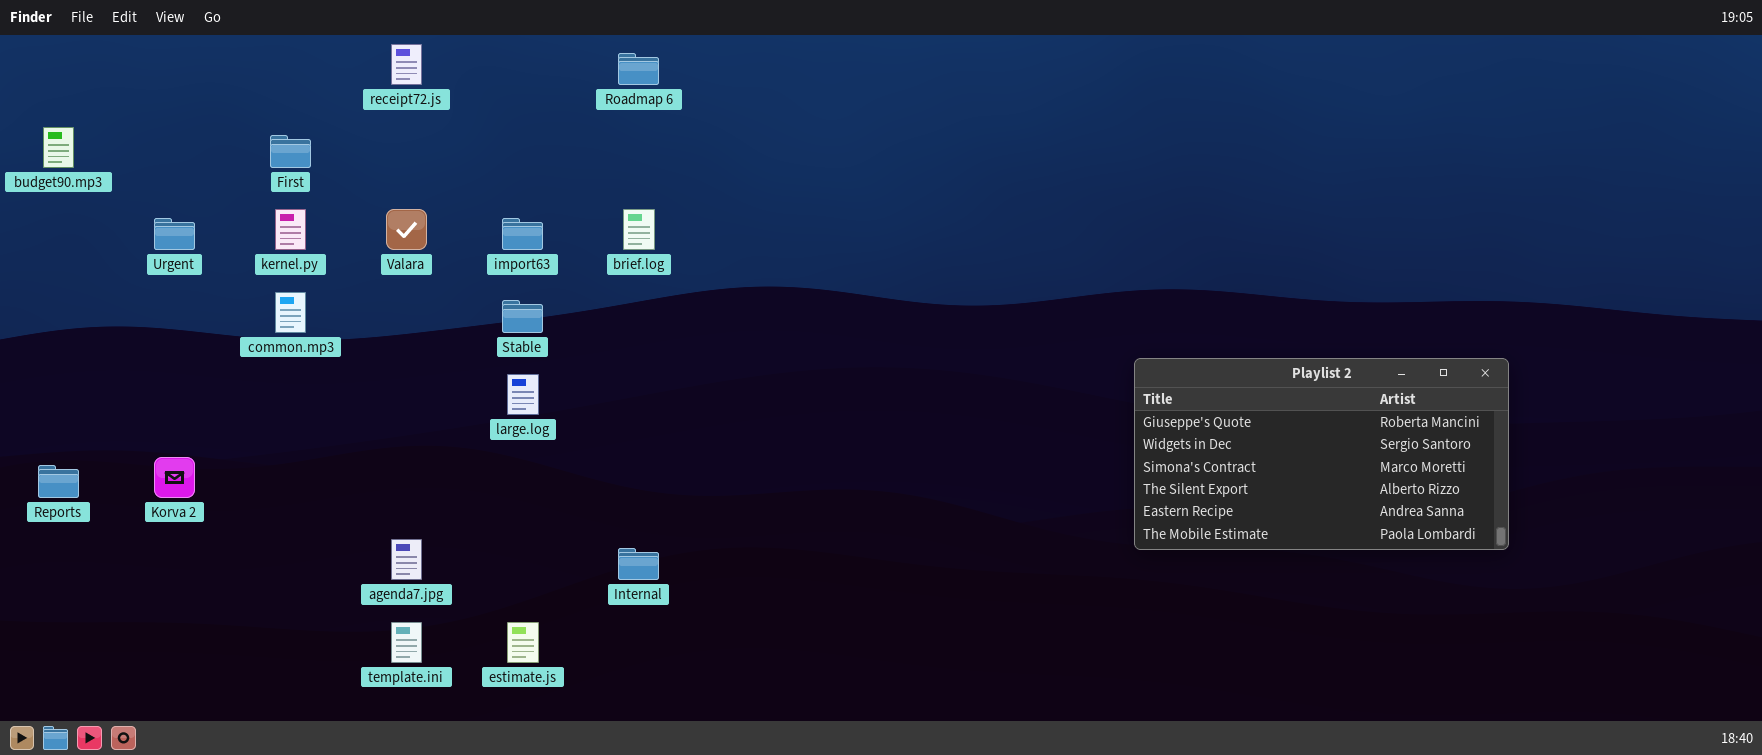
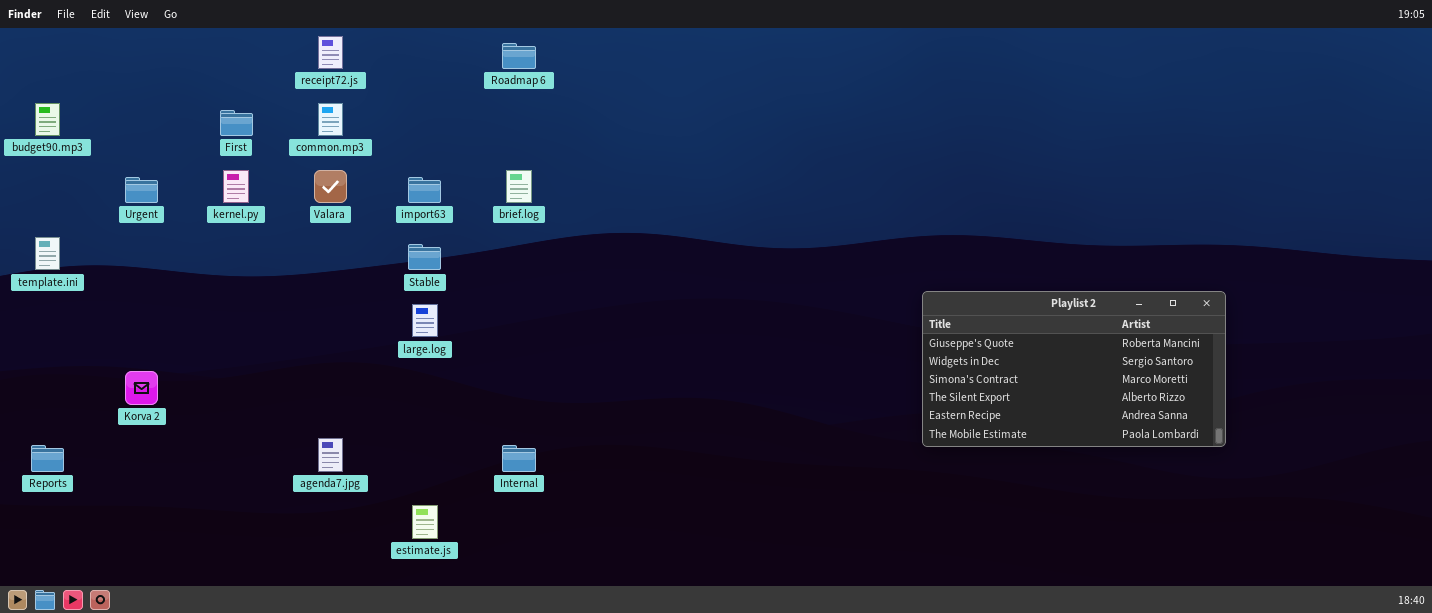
common.mp3: [275,292,306,333] -> [318,103,343,136], moved
Reports: [38,465,79,498] -> [31,445,64,472], moved
template.ini: [391,622,422,663] -> [35,237,60,270], moved

